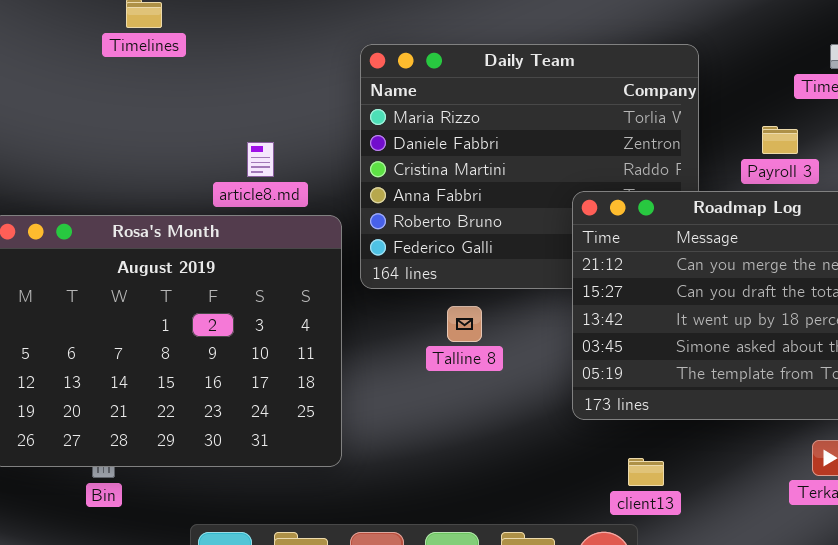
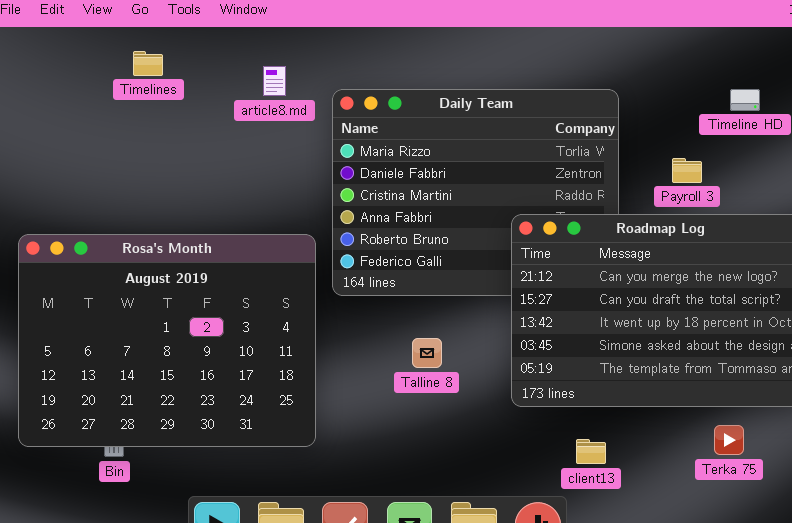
article8.md: [247,142,274,177] -> [263,66,286,96], moved
Talline 8: [447,306,482,342] -> [412,338,442,368], moved
client13: [628,458,664,486] -> [576,439,606,464], moved

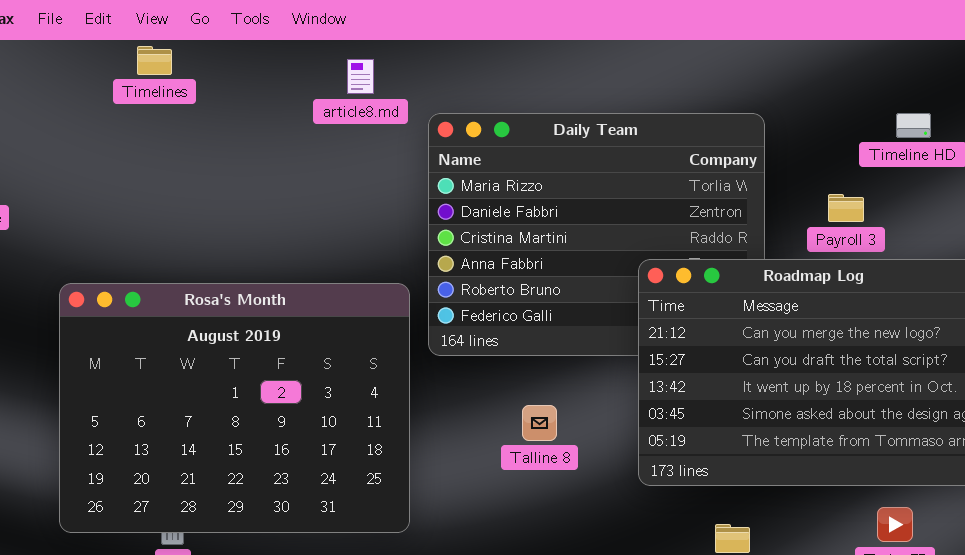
Timelines: [133,51,163,76] -> [137,46,172,75], moved
article8.md: [263,66,286,96] -> [347,59,374,94], moved

